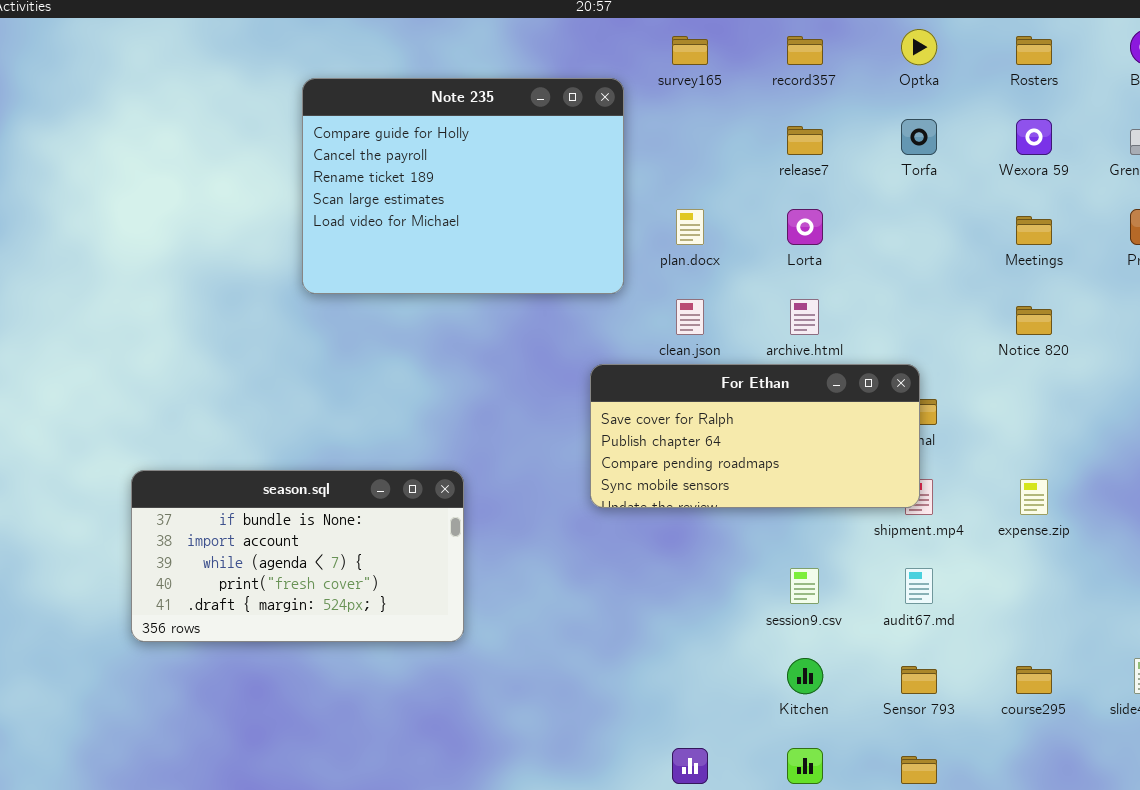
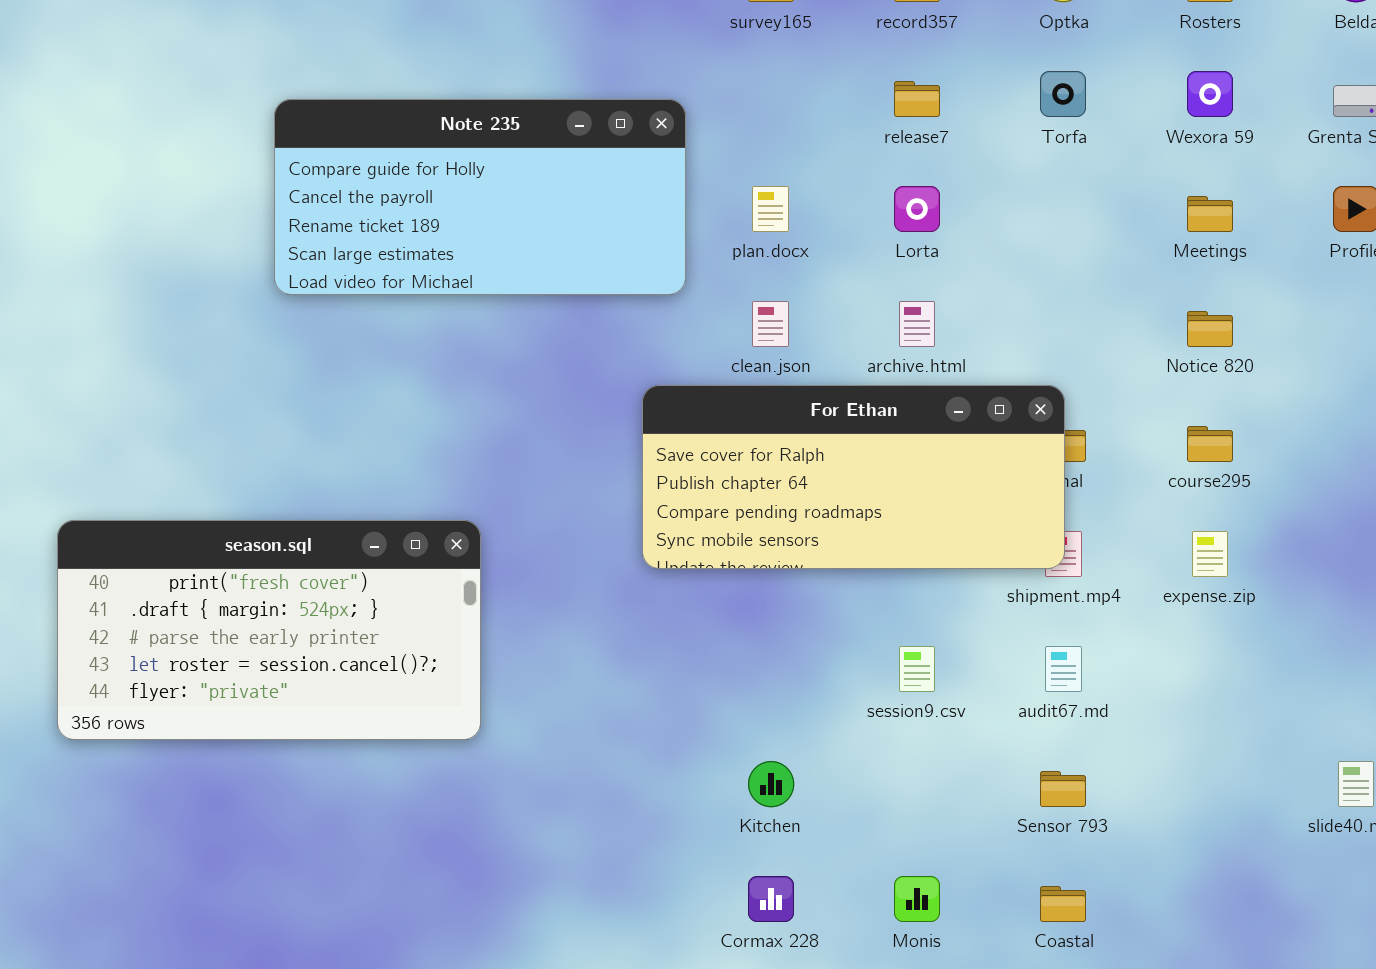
Note 235: [302,78,624,294] -> [274,99,686,295], resized
season.sql: [131,470,464,642] -> [57,520,481,740], scrolled down 3 rows
Kitchen: [787,658,823,694] -> [748,761,794,807], moved
course295: [1016,666,1052,694] -> [1187,426,1233,462], moved

